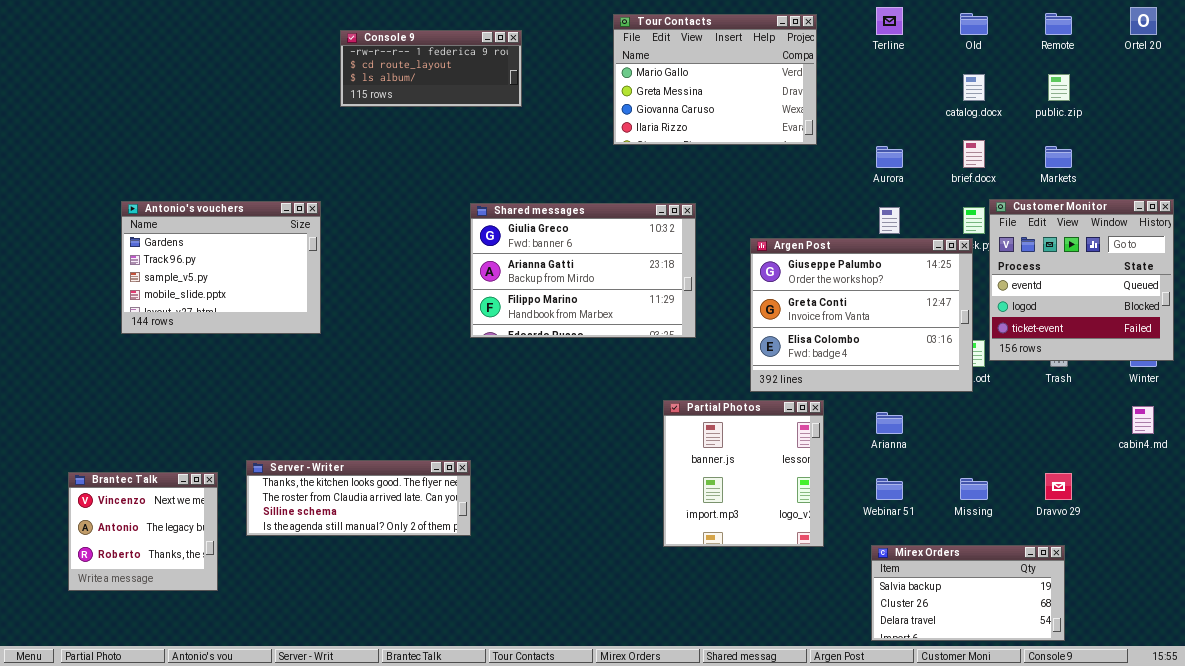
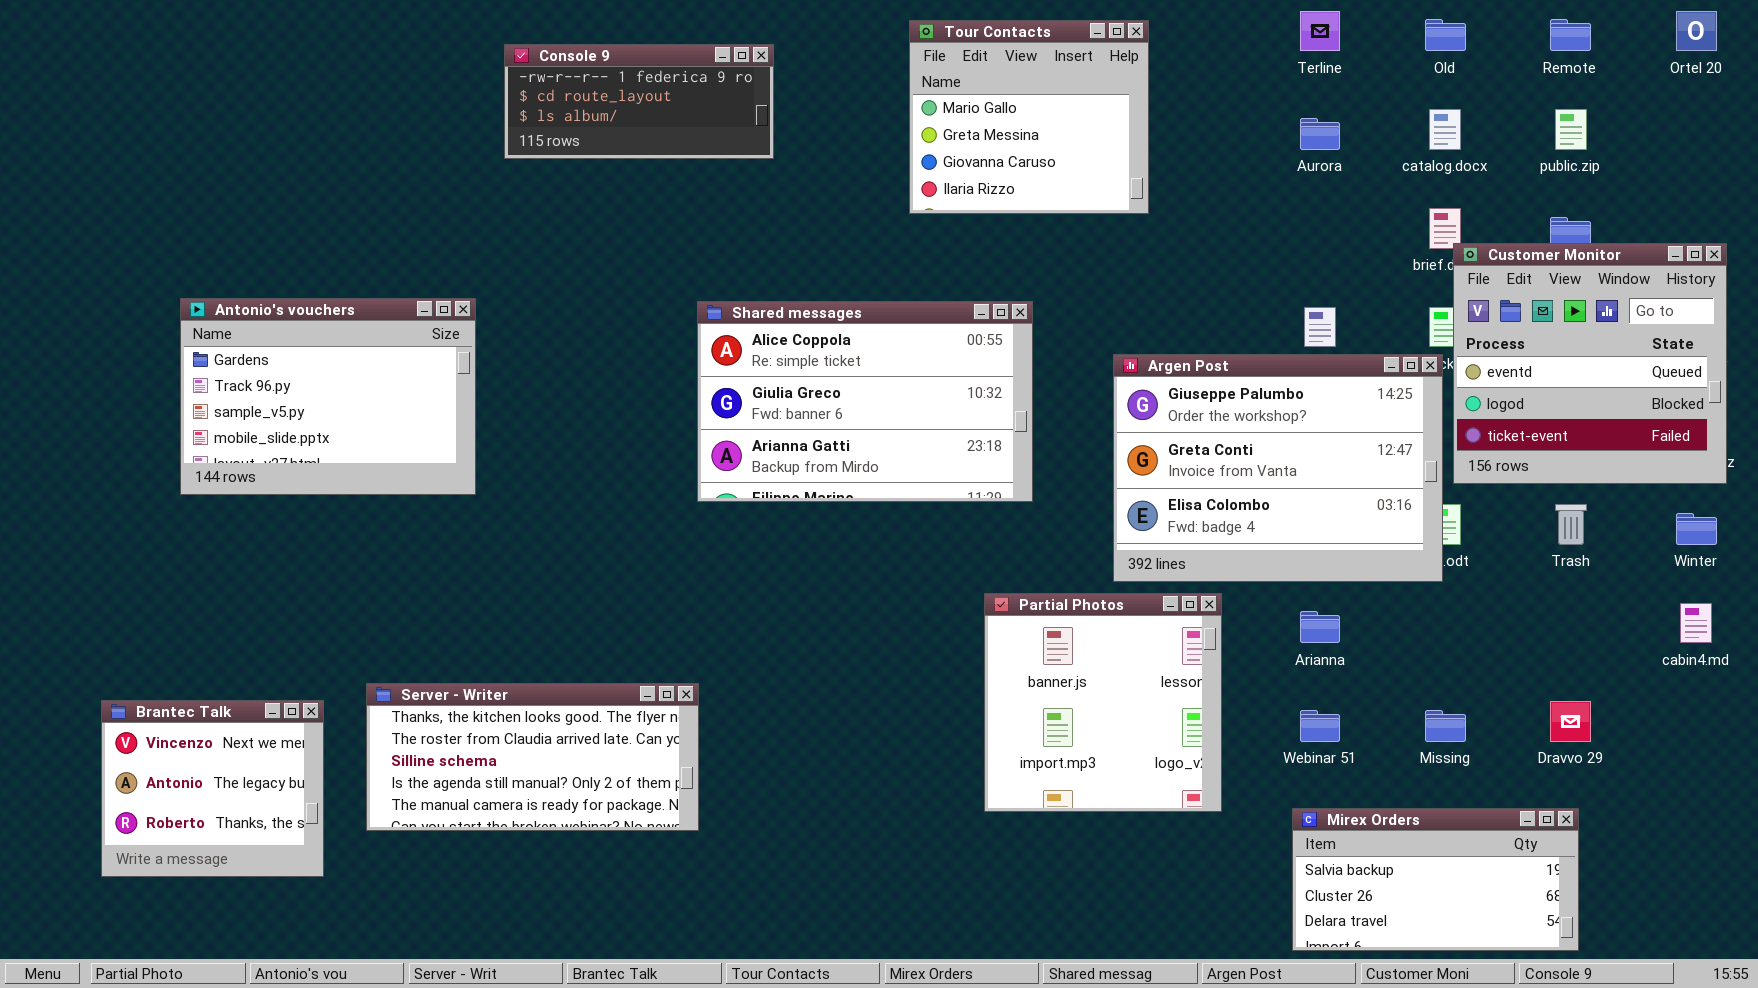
Tour Contacts: [613,14,817,145] -> [909,20,1149,214], resized
Aurora: [876,146,903,168] -> [1300,118,1340,150], moved
Customer Monitor: [989,199,1174,361] -> [1453,243,1727,484], moved
Shared messages: [470,203,696,338] -> [697,301,1033,502], scrolled up 1 row
Server - Writer: [246,460,471,536] -> [366,683,699,831], resized

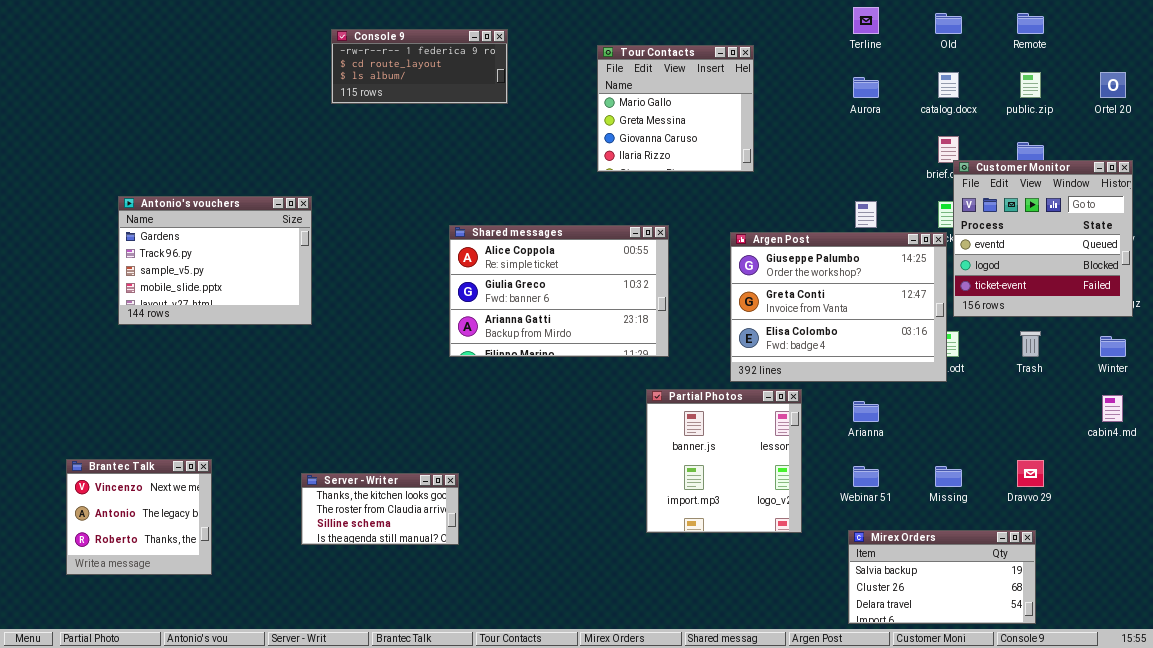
Ortel 20: [1676,11,1717,51] -> [1100,72,1126,98], moved
Tour Contacts: [909,20,1149,214] -> [597,45,754,172], moved
Shared messages: [697,301,1033,502] -> [449,225,669,357], moved
Server - Writer: [366,683,699,831] -> [301,473,459,545], resized

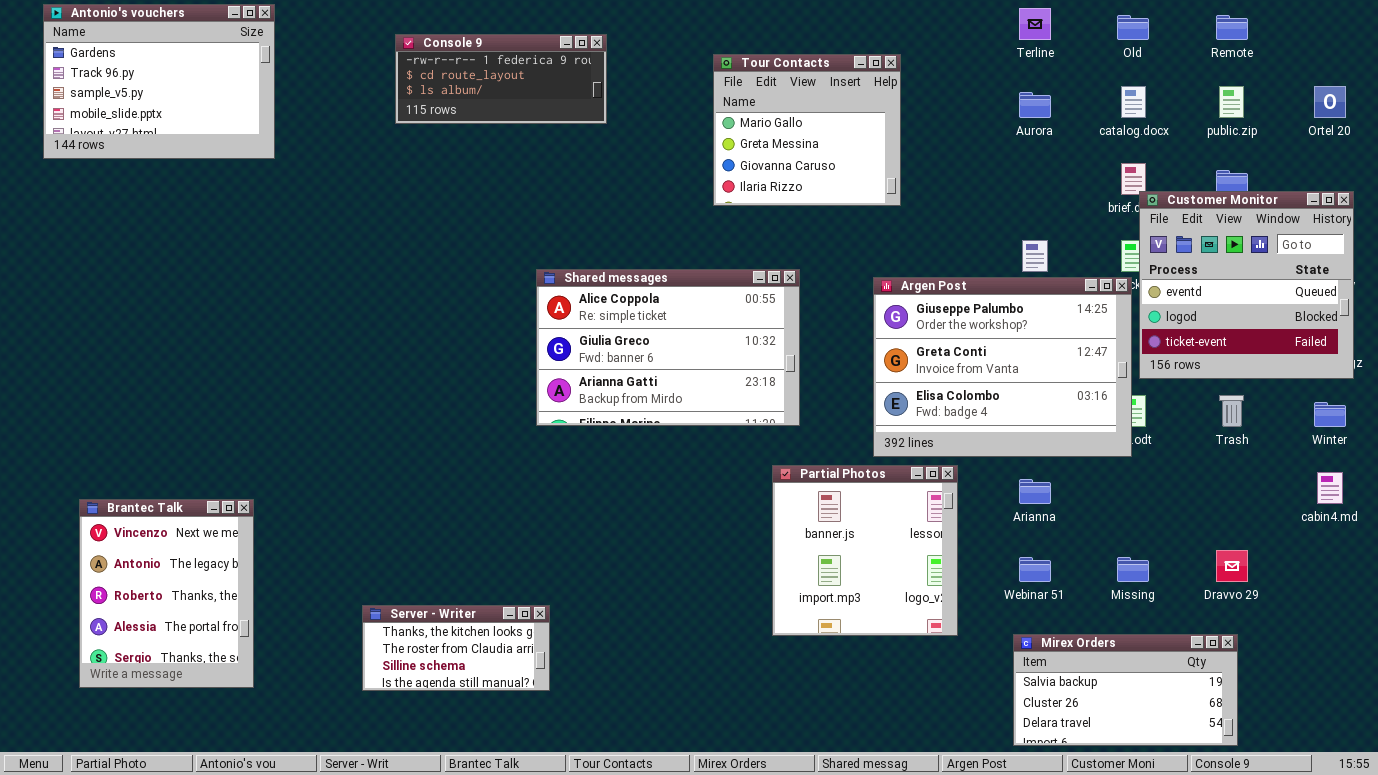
Antonio's vouchers: [118,196,312,325] -> [43,4,275,159], moved
Brantec Talk: [66,459,212,575] -> [79,499,254,688], resized
Server - Writer: [301,473,459,545] -> [362,605,550,691], moved

